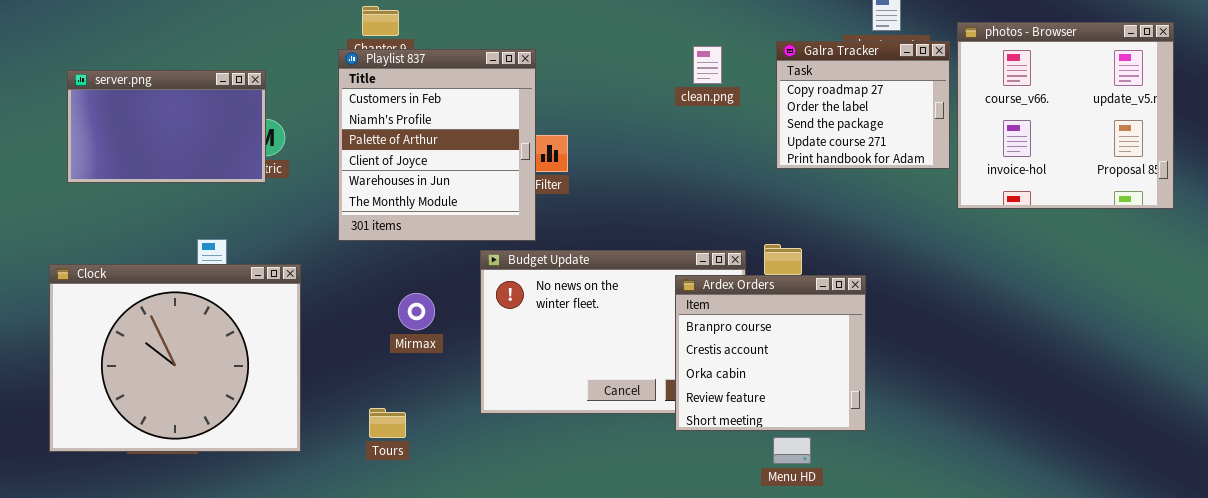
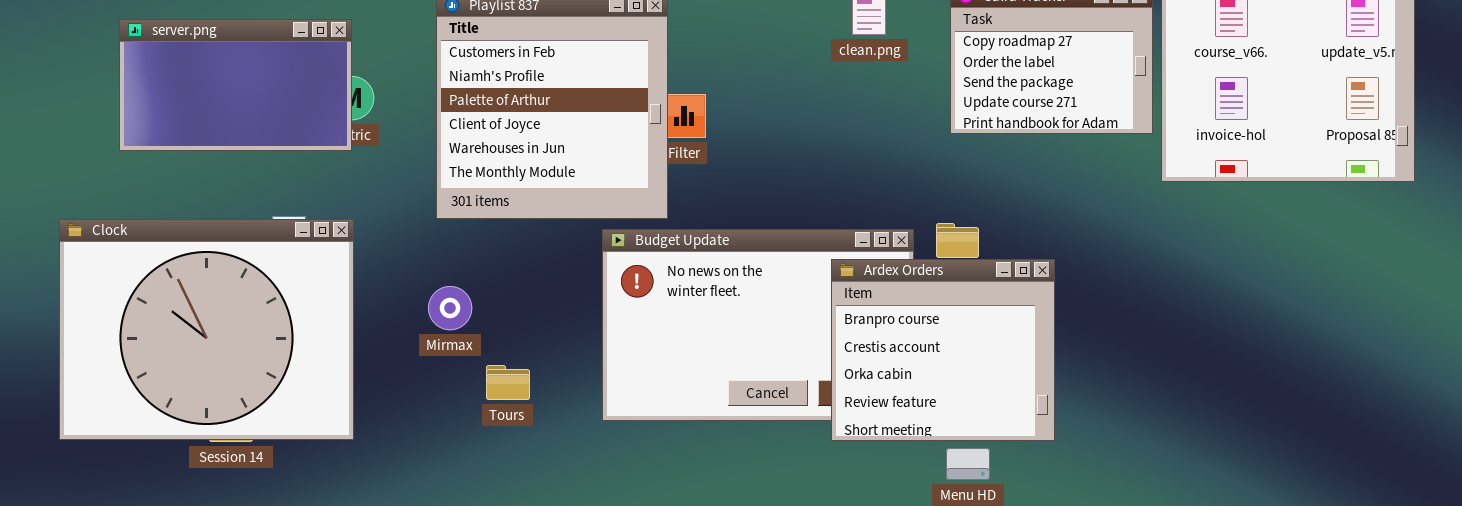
Clock: [49,264,301,452] -> [59,219,354,440], moved
Mirmax: [398,293,435,330] -> [428,286,472,330], moved
Tours: [369,408,406,438] -> [486,365,530,400], moved

